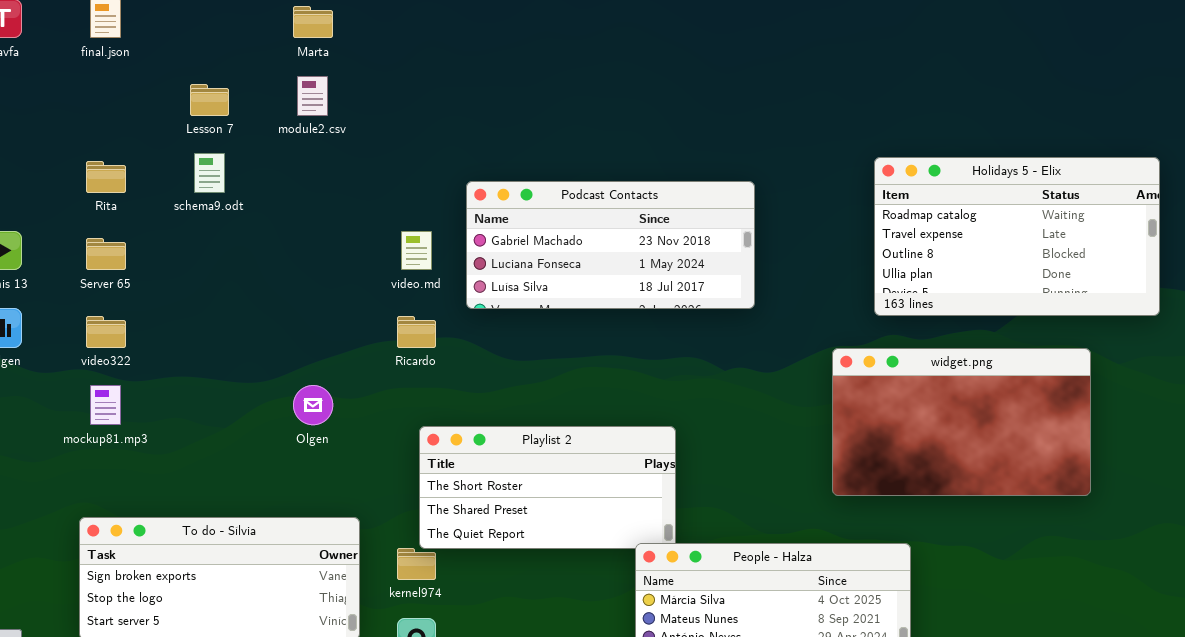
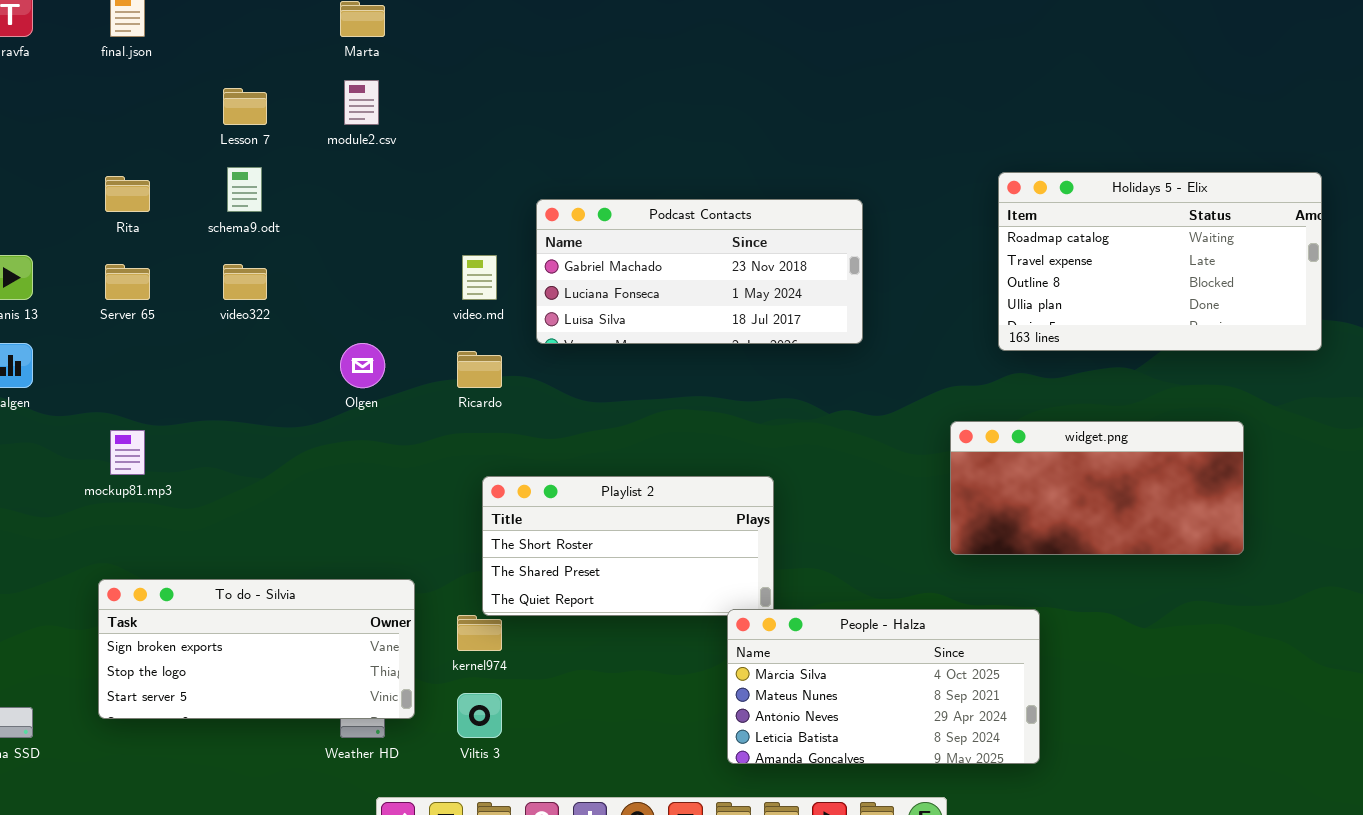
video322: [86,316,126,348] -> [223,264,267,300], moved
widget.png: [832,348,1091,496] -> [950,421,1244,555], resized
Olgen: [293,385,333,425] -> [340,343,385,388], moved

